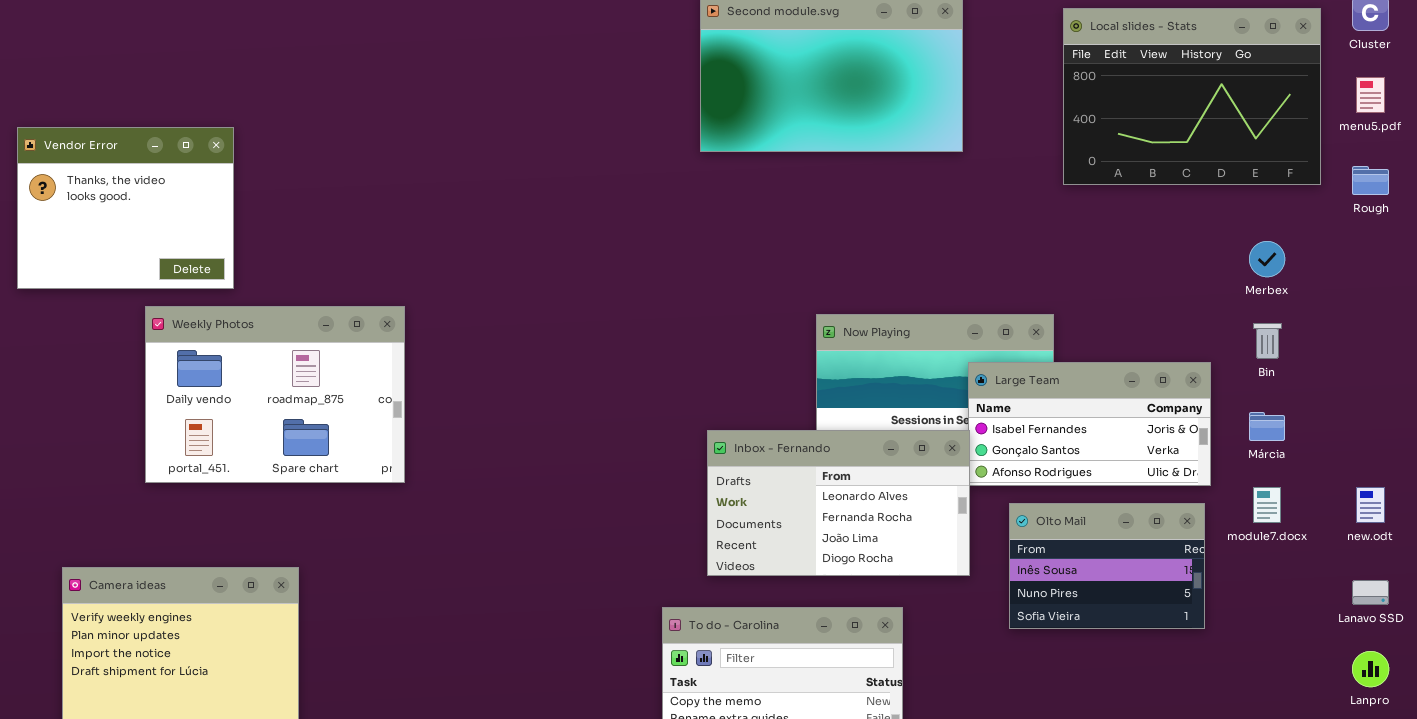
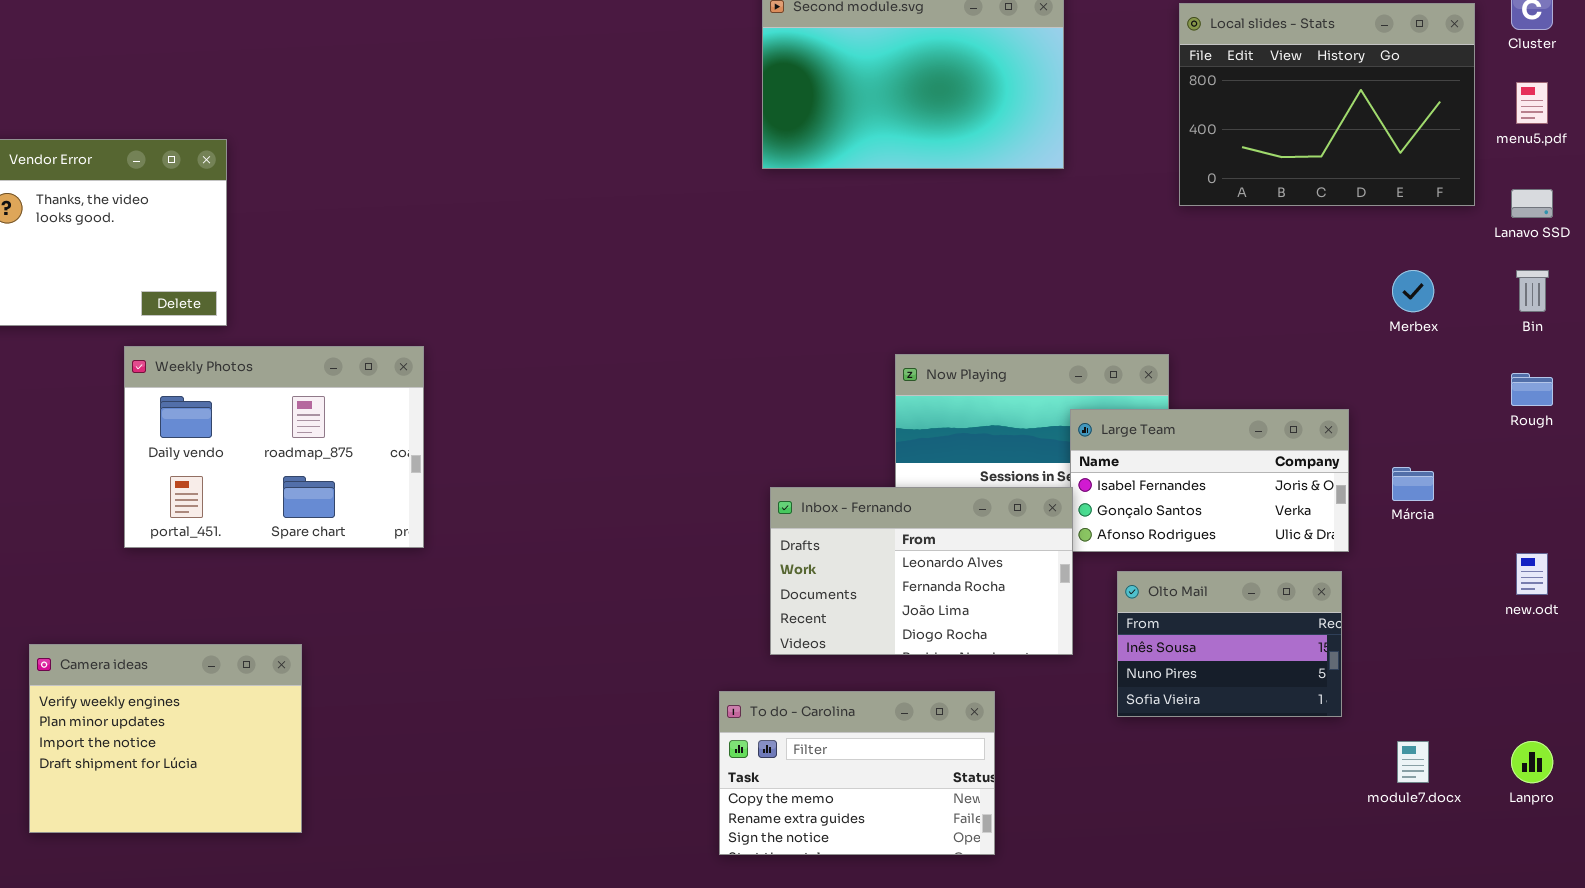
Rough: [1352,166,1389,195] -> [1511,373,1553,406], moved
Bin: [1253,323,1282,359] -> [1516,270,1549,312], moved
module7.docx: [1253,487,1281,523] -> [1397,741,1429,783], moved
Lanavo SSD: [1352,580,1389,605] -> [1511,189,1553,218], moved

